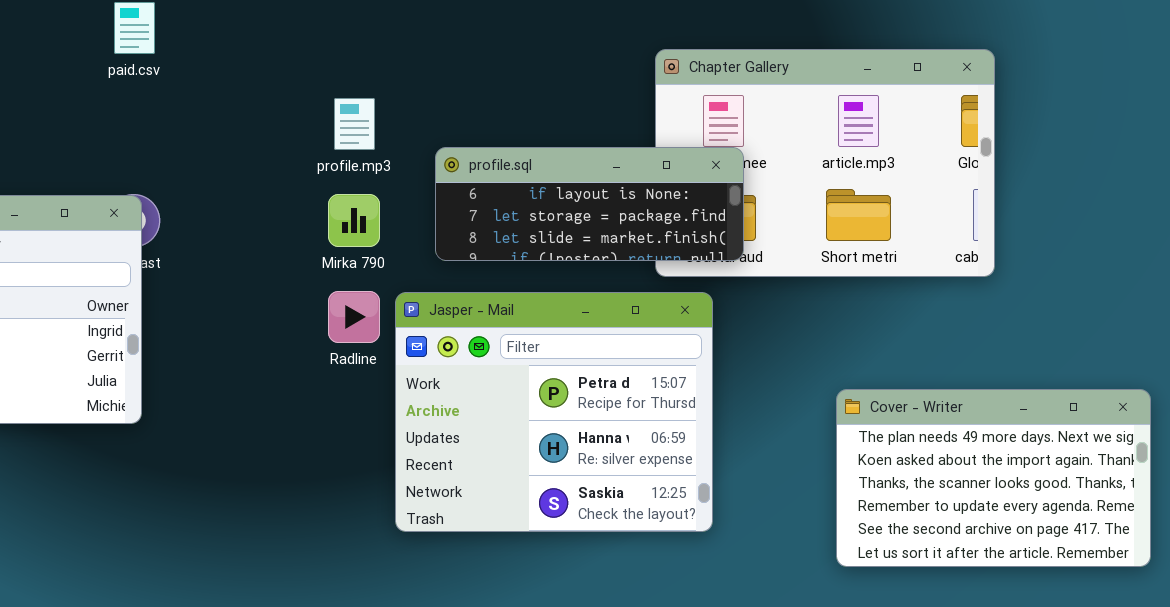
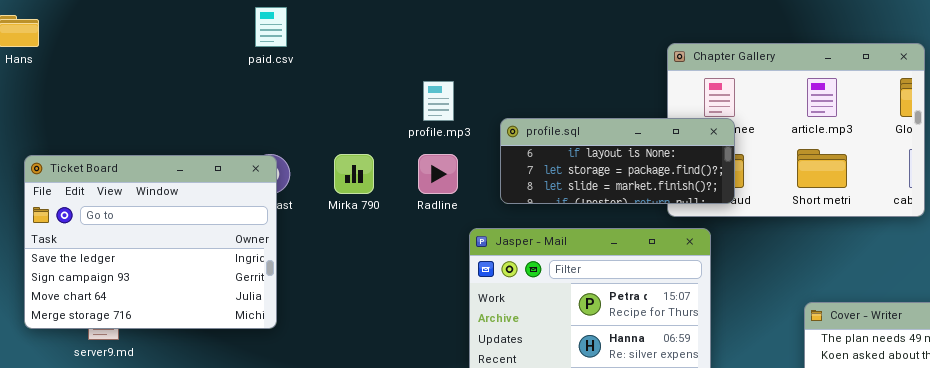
Mirka 790: [328,194,380,247] -> [334,154,374,194], moved
Radline: [328,291,380,343] -> [418,154,458,194], moved

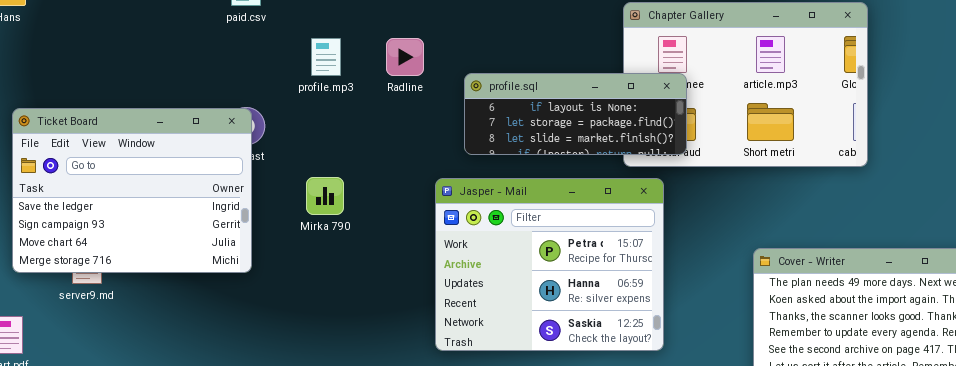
profile.mp3: [423,81,454,121] -> [311,38,341,76], moved
Mirka 790: [334,154,374,194] -> [306,177,344,215], moved
Radline: [418,154,458,194] -> [386,38,424,76], moved

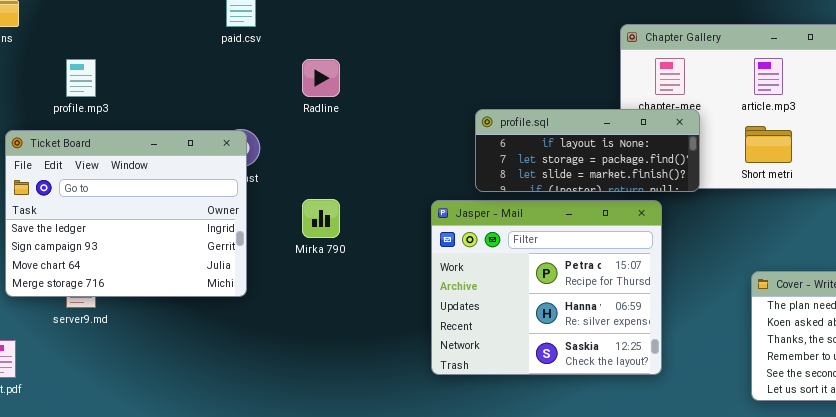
profile.mp3: [311,38,341,76] -> [66,59,96,97], moved
Radline: [386,38,424,76] -> [302,59,340,97], moved
profile.sql: [464,73,687,155] -> [475,109,700,192], moved

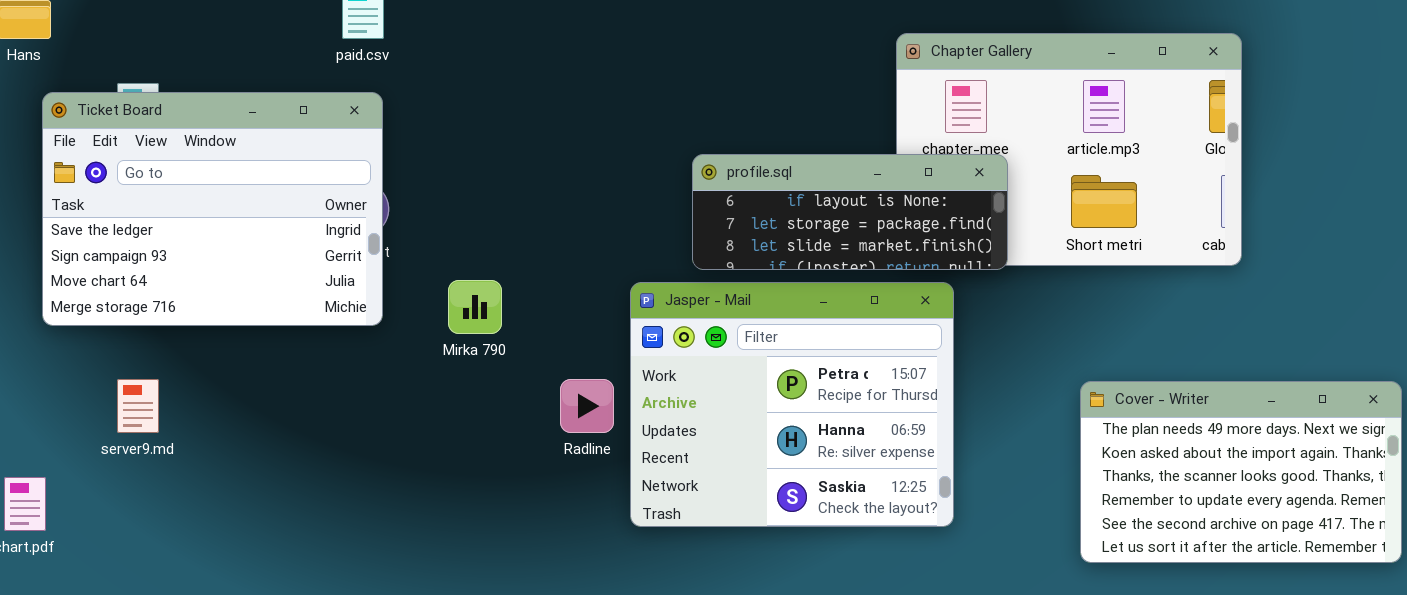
Radline: [302,59,340,97] -> [560,379,614,433], moved
Ticket Board: [5,130,247,297] -> [42,92,383,326], moved

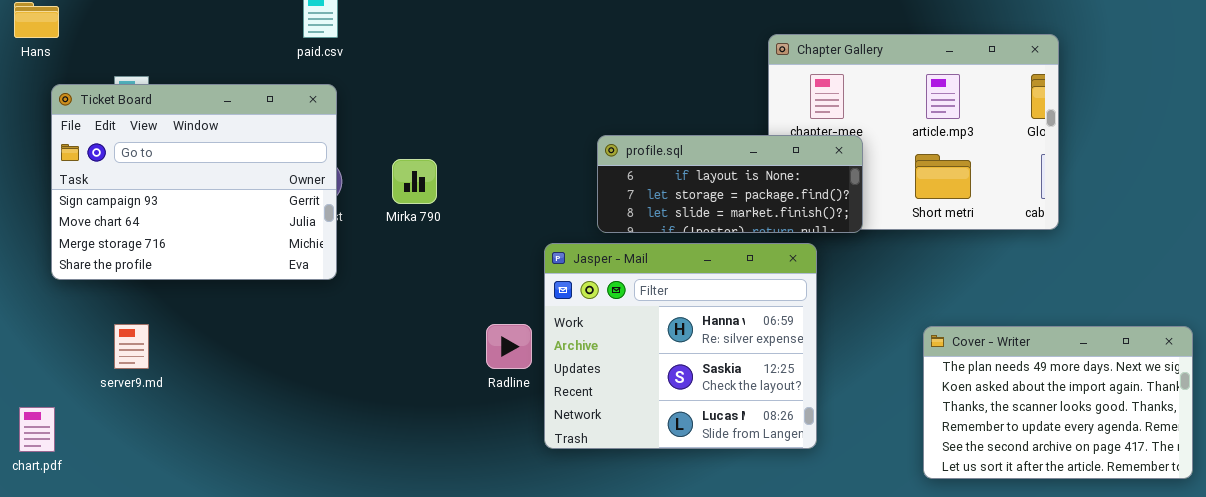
Ticket Board: [42,92,383,326] -> [51,84,337,280], scrolled down 1 row
Mirka 790: [448,280,502,334] -> [392,159,437,204], moved
Jasper - Mail: [630,282,954,527] -> [544,243,817,449], scrolled down 1 row

